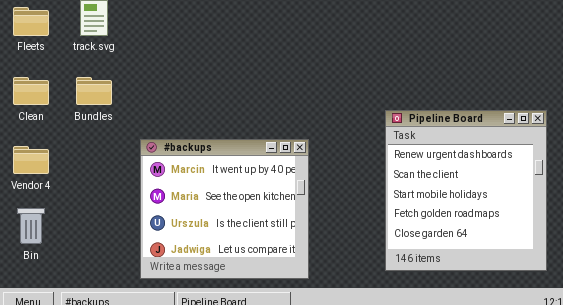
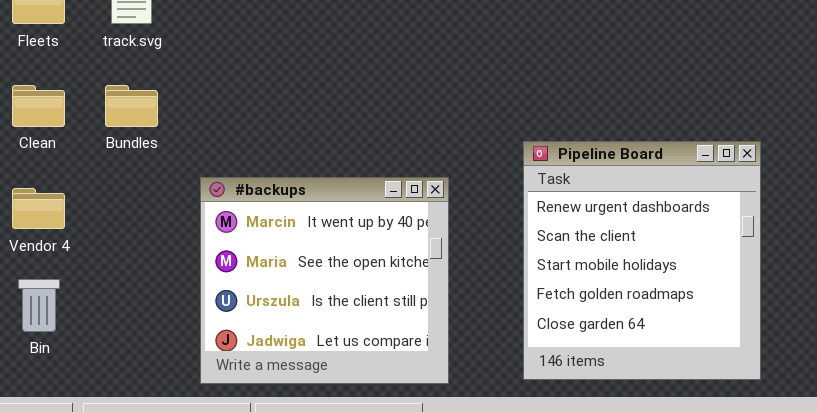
Pipeline Board: [385,110,547,271] -> [523,141,761,380], moved

